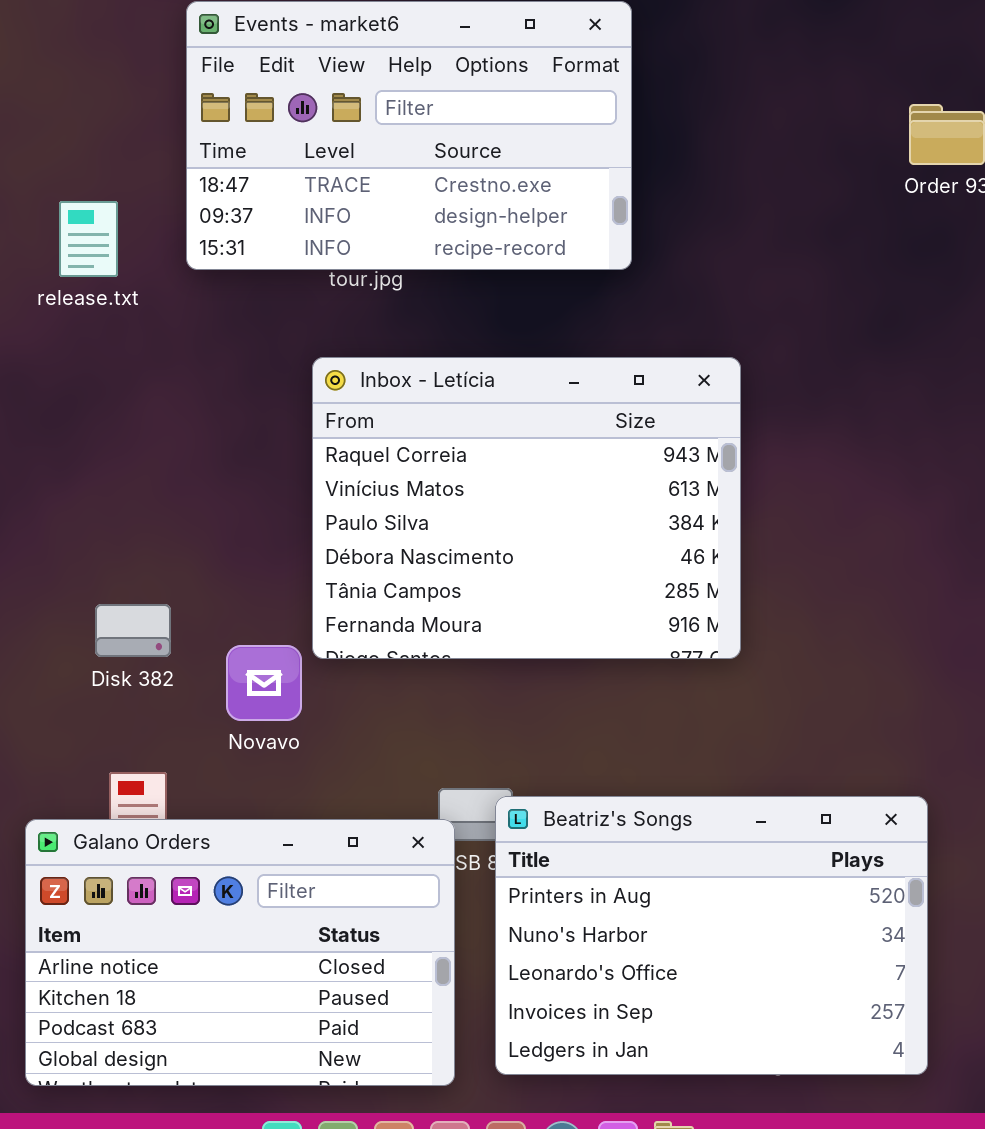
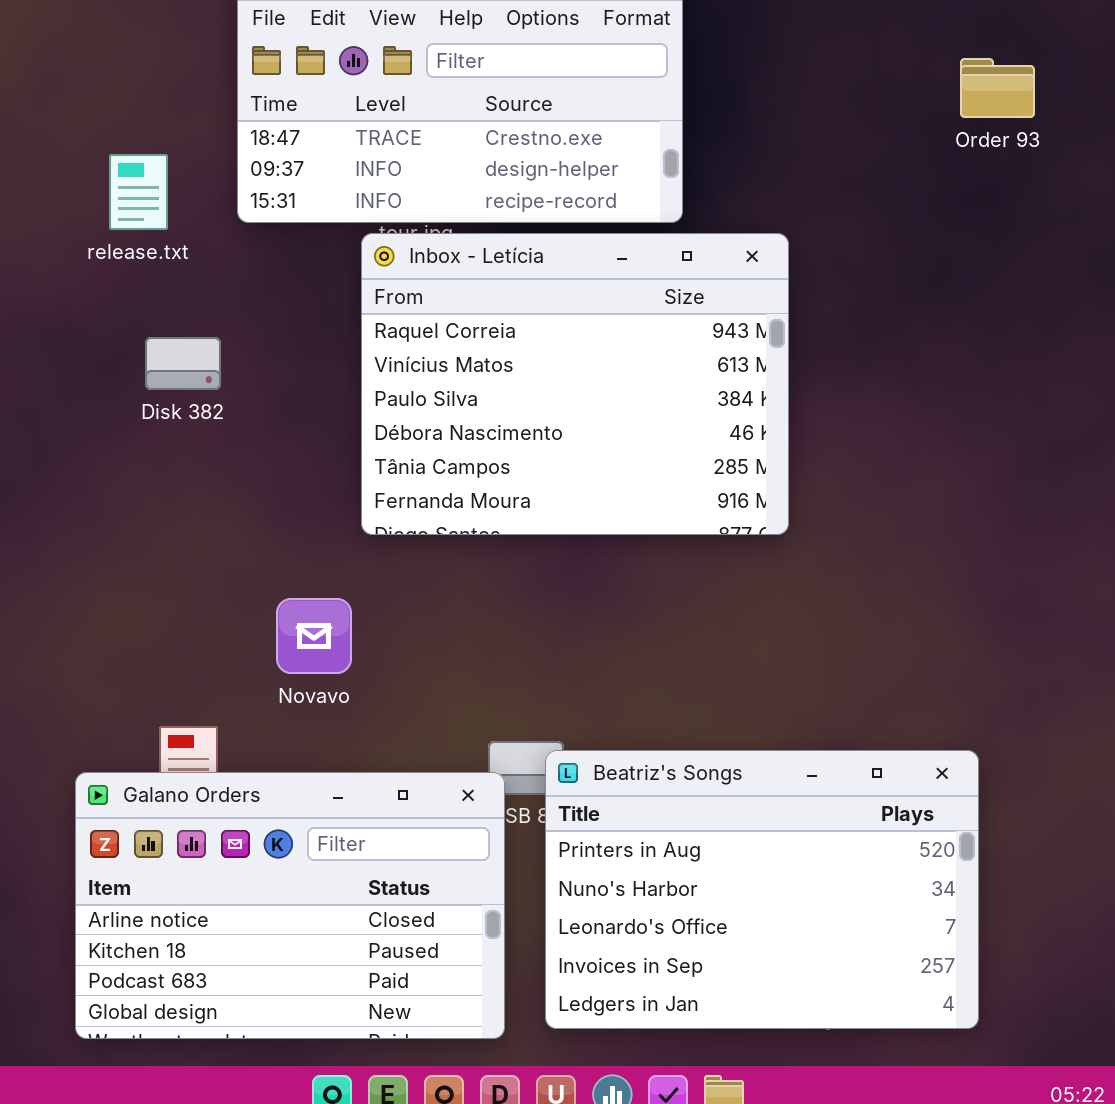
Inbox - Letícia: [312,357,741,659] -> [361,233,789,535], moved
Disk 382: [95,604,171,657] -> [145,337,221,390], moved

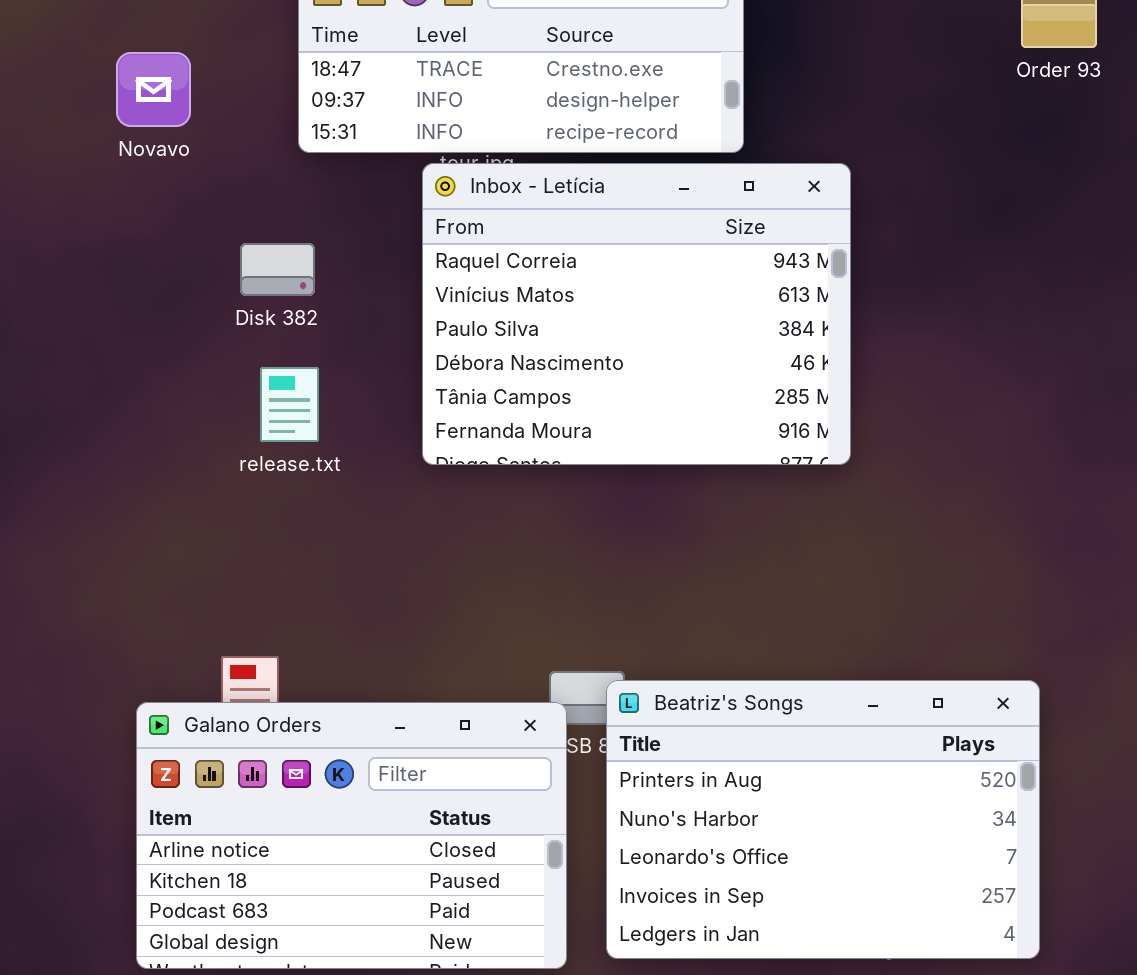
release.txt: [109,154,168,230] -> [260,367,319,442], moved
Disk 382: [145,337,221,390] -> [240,243,315,296], moved
Novavo: [276,598,352,674] -> [116,52,191,127], moved

